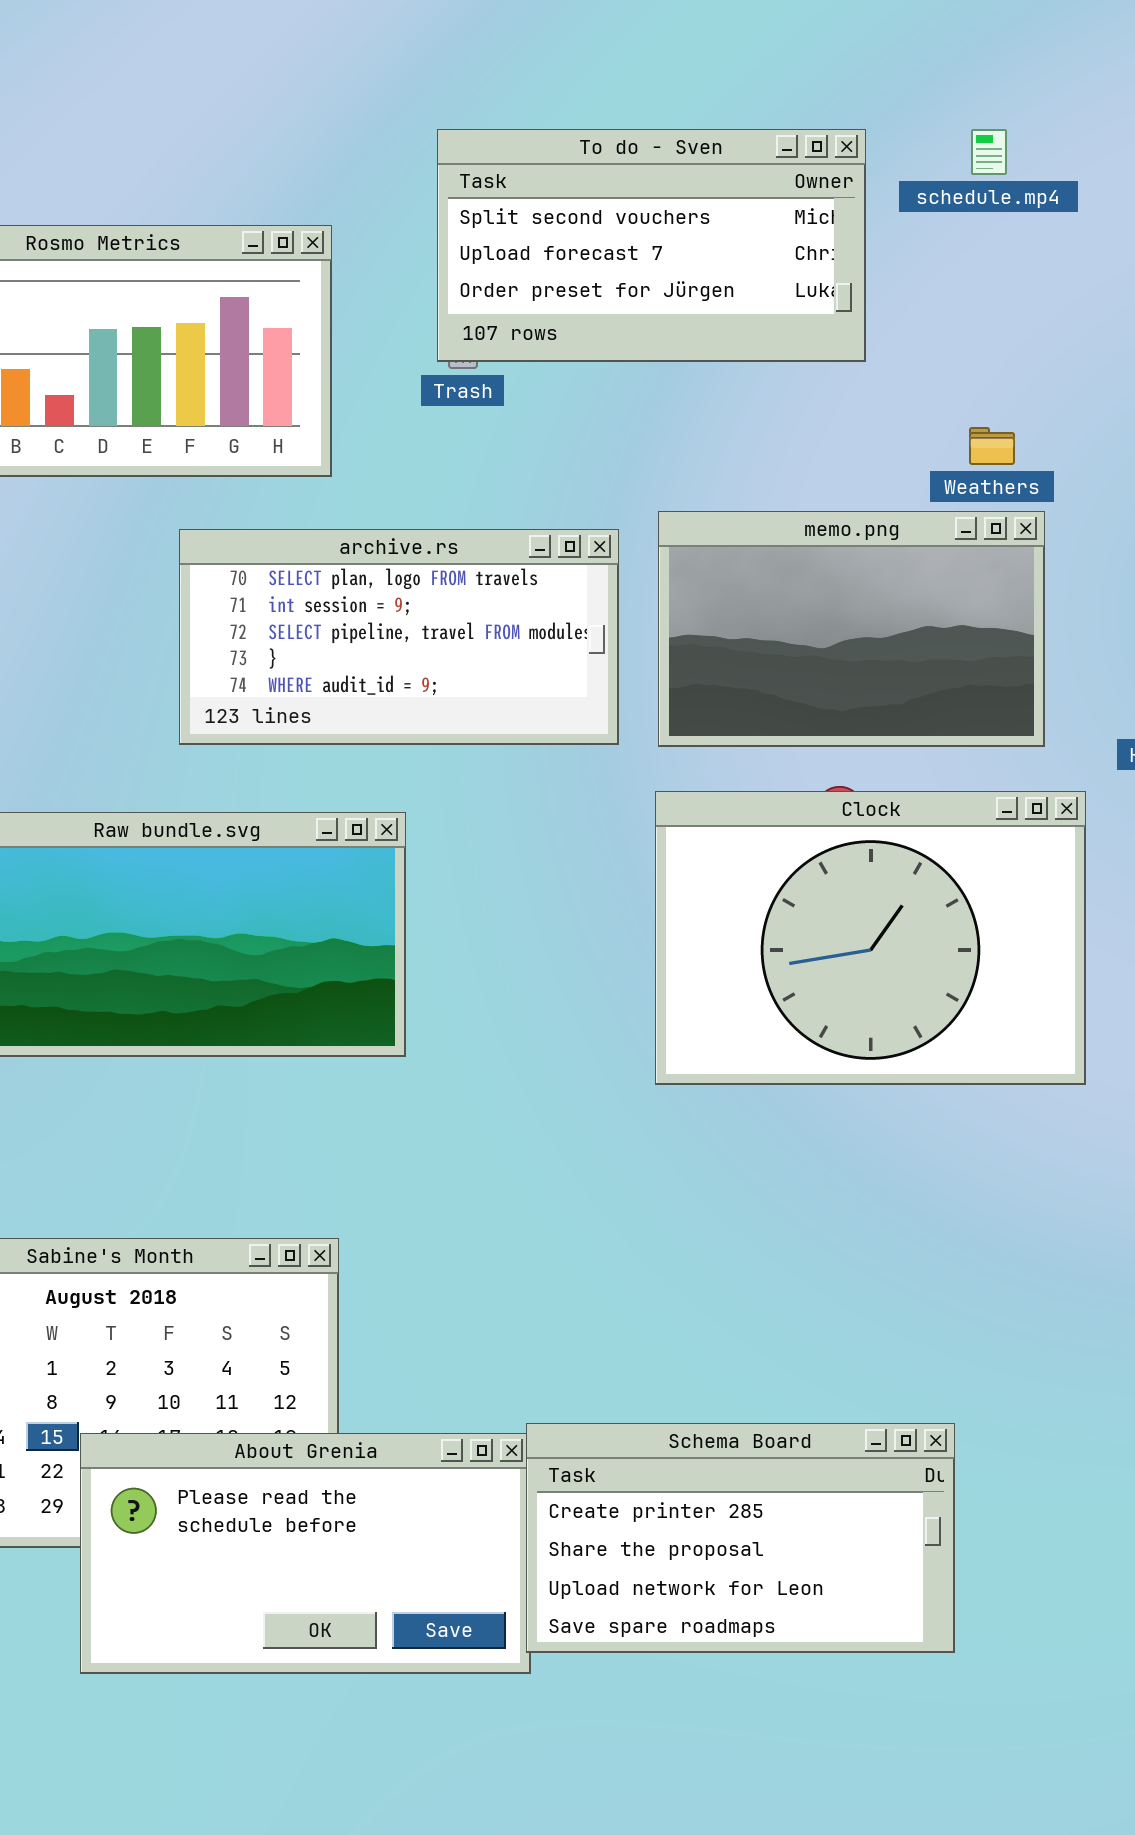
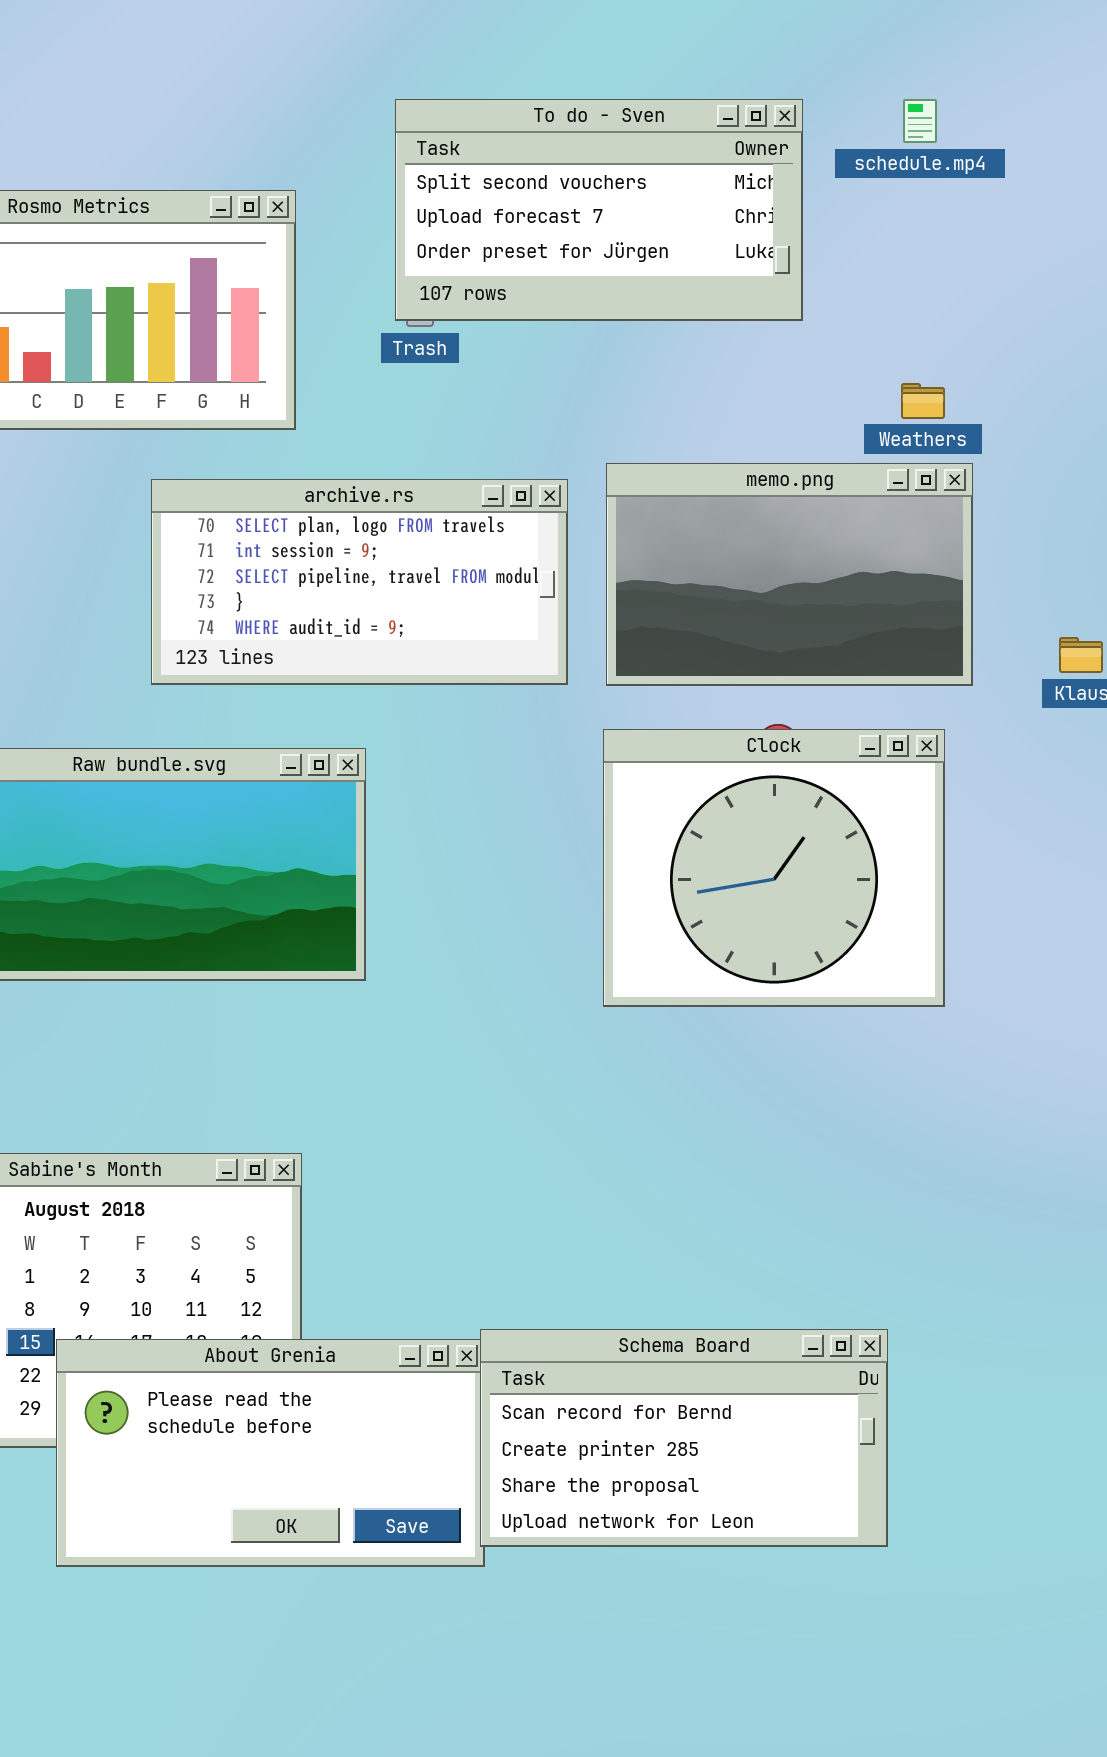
Clock: [655,791,1086,1085] -> [603,729,945,1007], resized
Schema Board: [526,1423,955,1653] -> [480,1329,888,1547], scrolled up 1 row

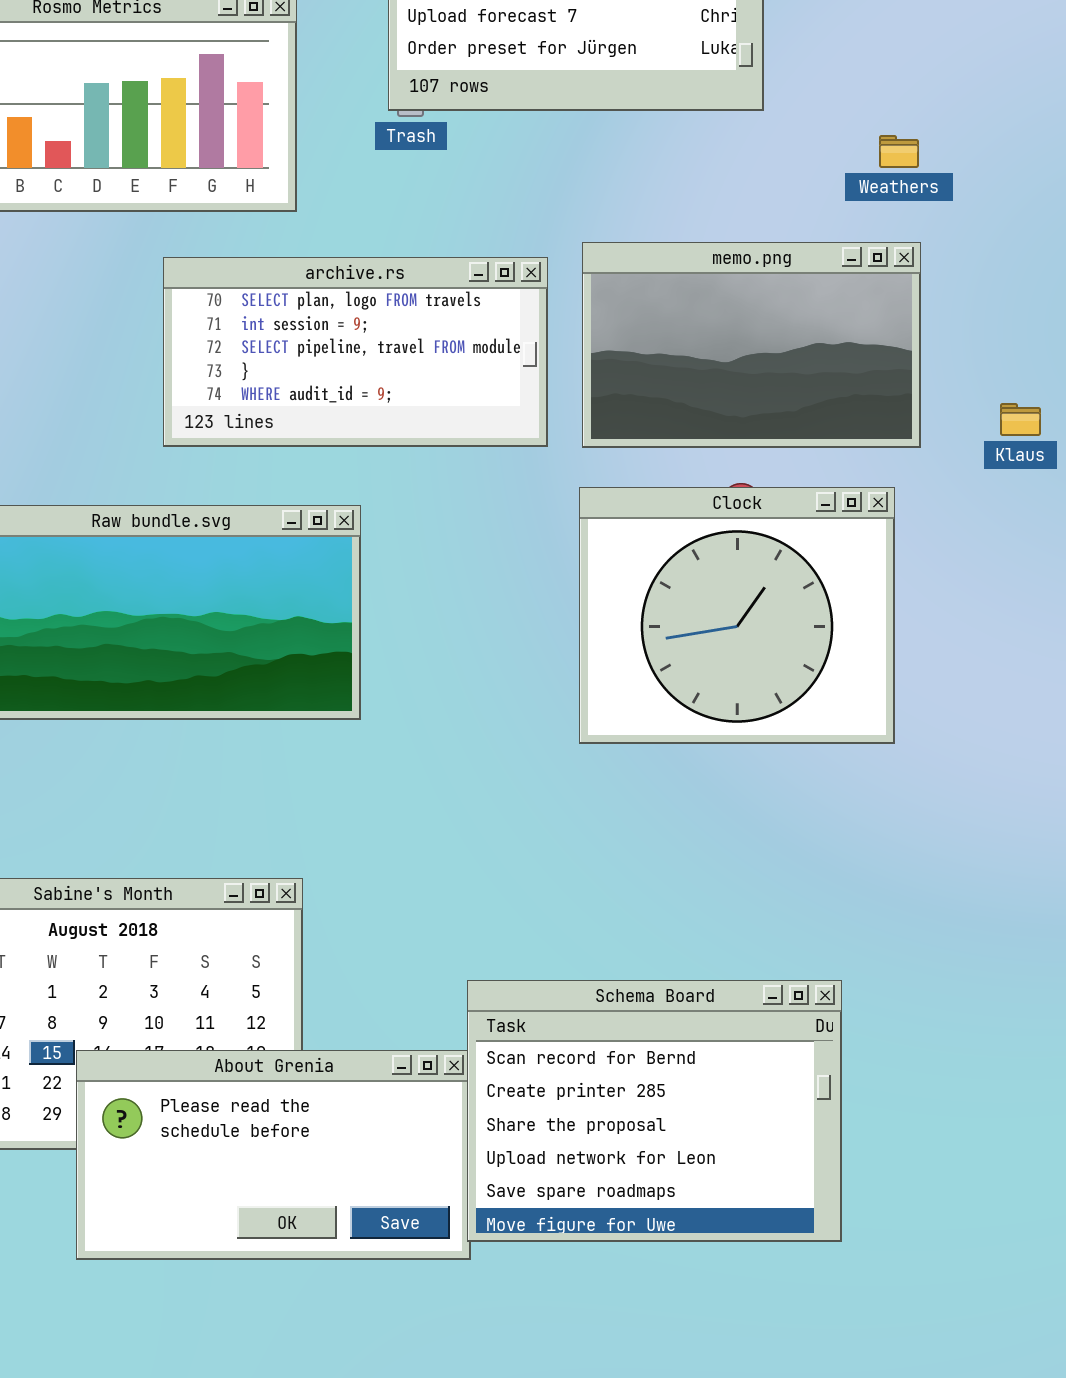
Weathers: [901,383,945,419] -> [879,135,919,168], moved
Schema Board: [480,1329,888,1547] -> [467,980,842,1242], resized

